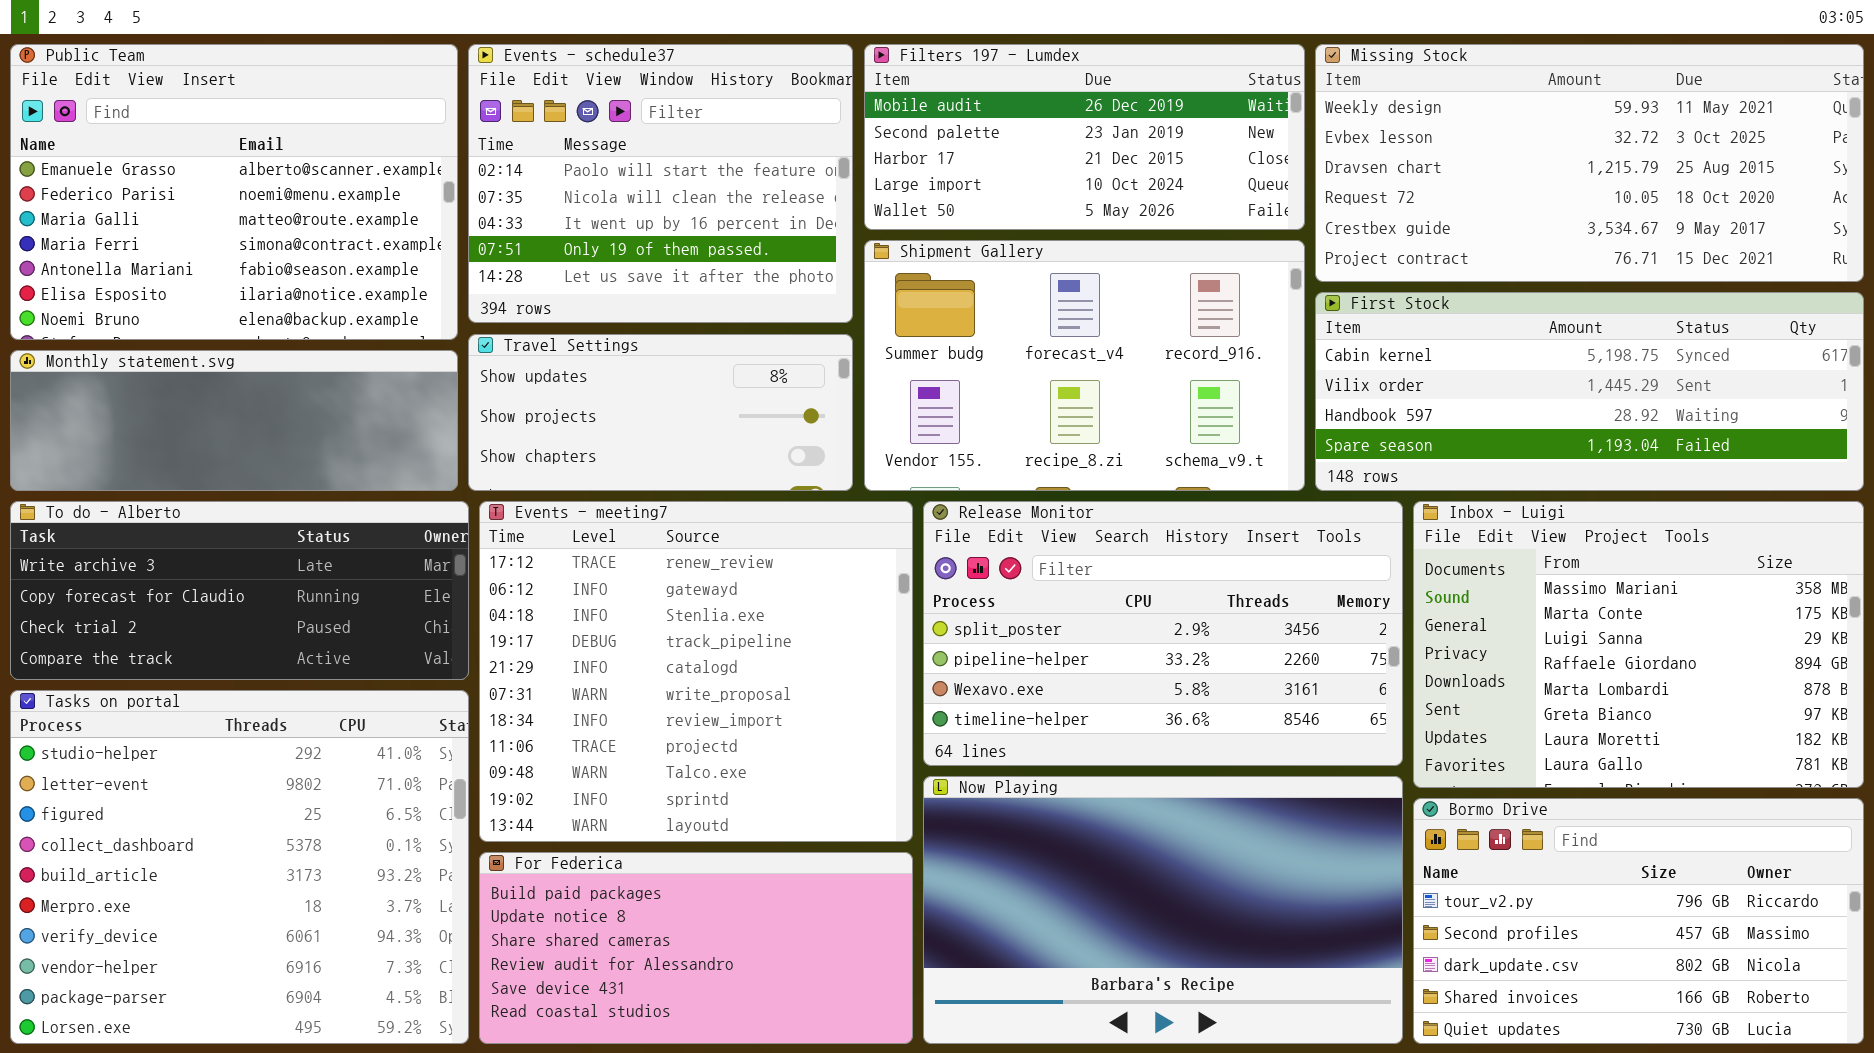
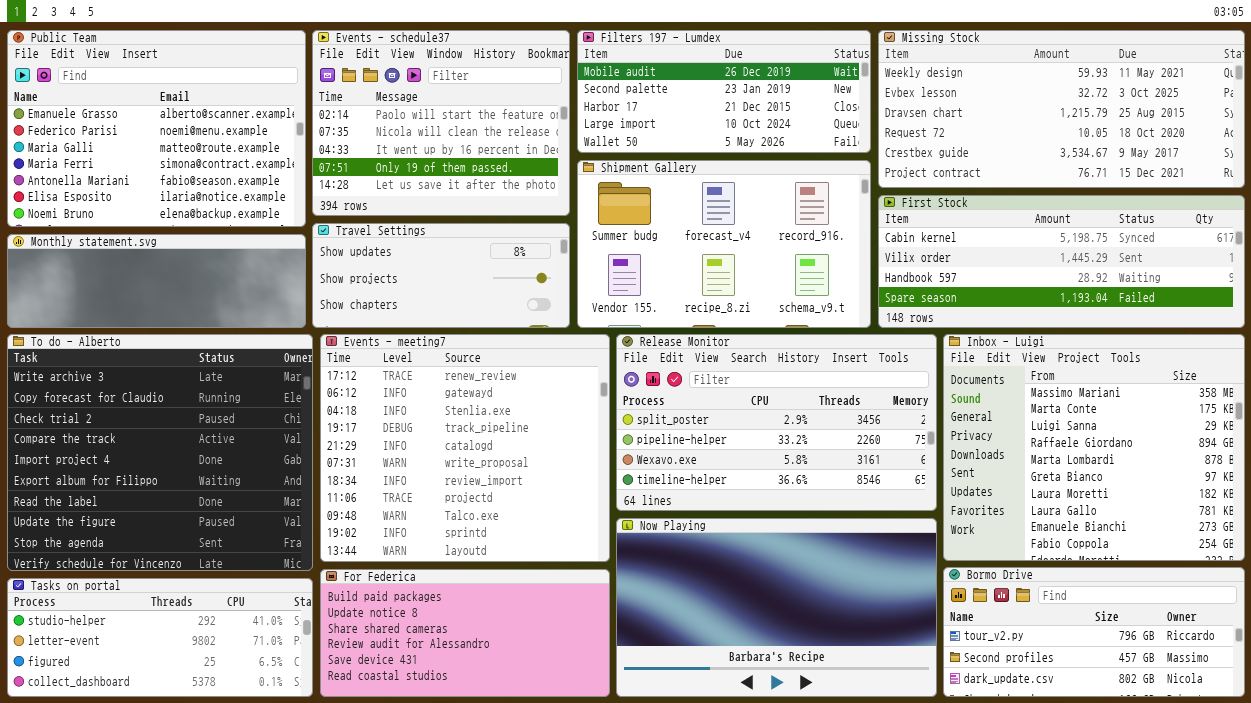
To do - Alberto: [10,501,469,680] -> [7,334,313,571], resized
Inbox - Luigi: [1413,501,1864,788] -> [943,334,1245,561], resized
Tasks on portal: [10,690,469,1044] -> [7,578,313,697], resized
Bormo Drive: [1413,798,1864,1044] -> [943,567,1245,697], resized

